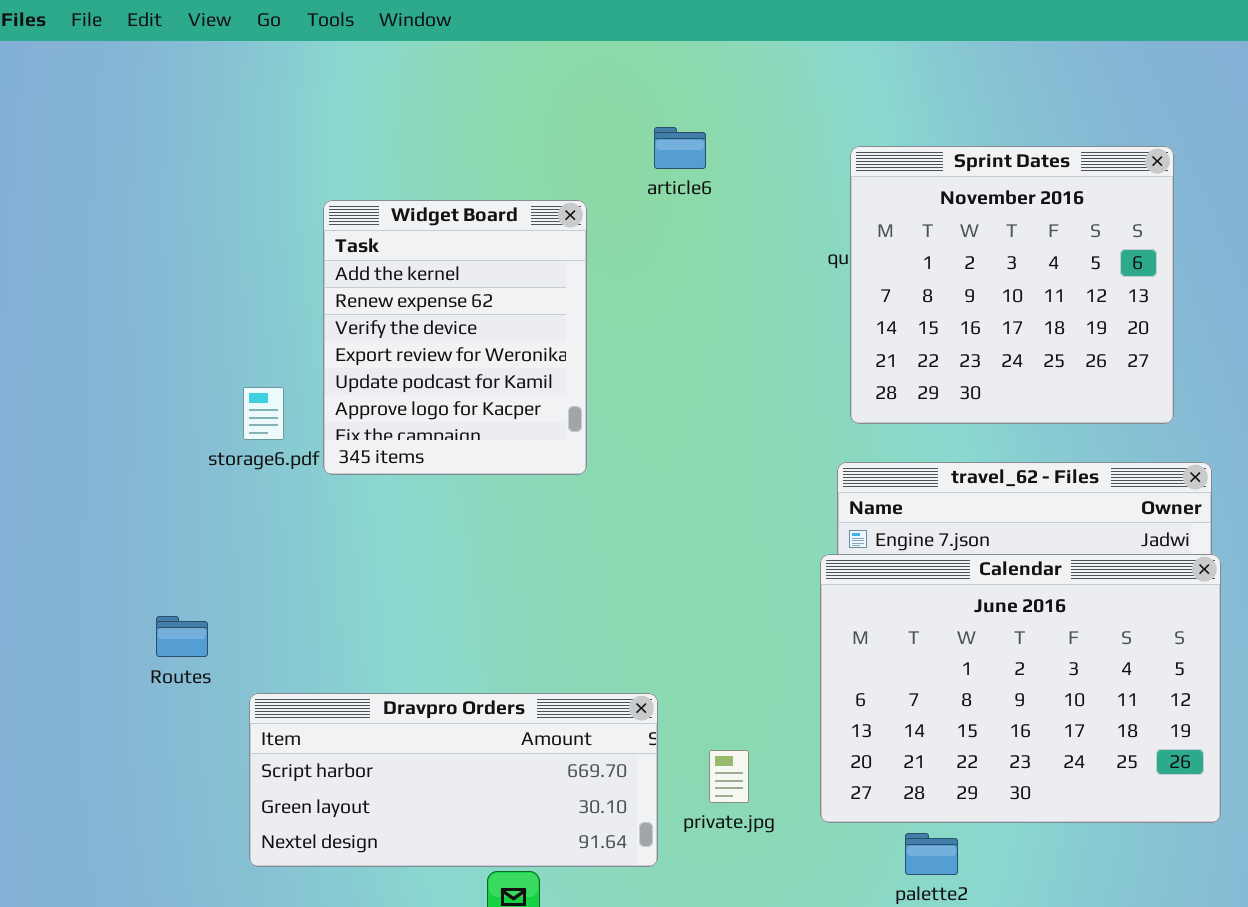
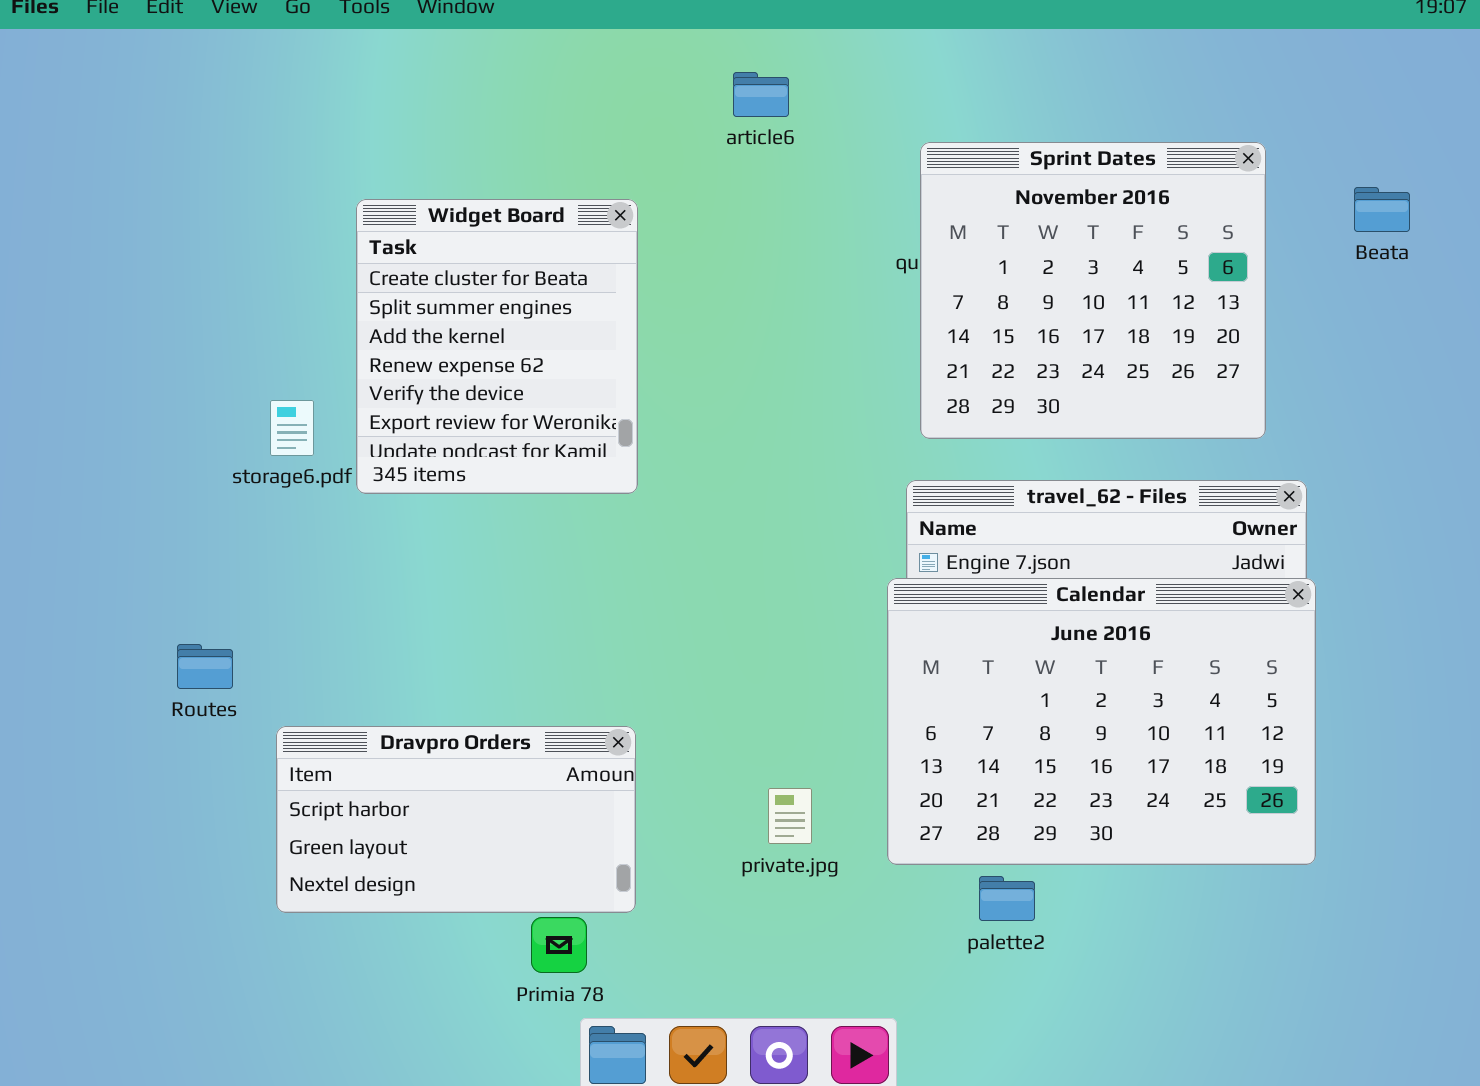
article6: [654,127,706,169] -> [733,72,789,117], moved
Widget Board: [323,200,587,475] -> [356,199,638,494], scrolled up 2 rows
Dravpro Orders: [249,693,658,867] -> [276,726,636,913], resized

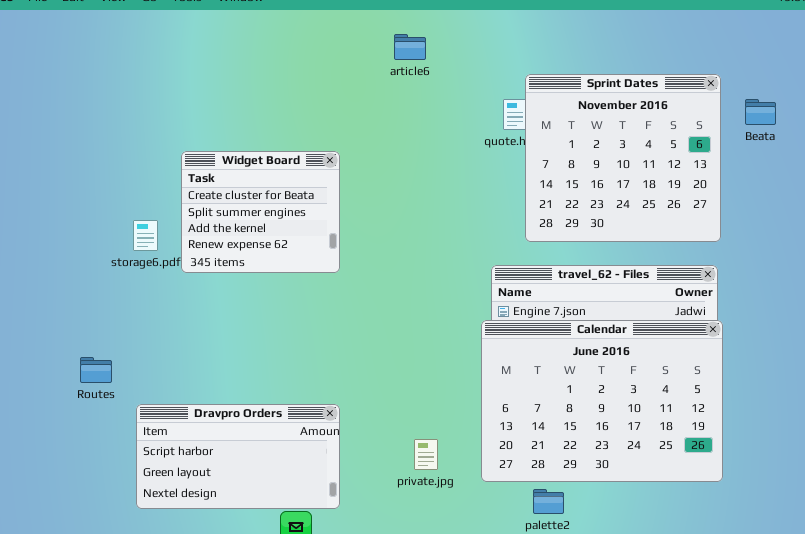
Sprint Dates: [920,142,1266,439] -> [525,74,721,242], moved
Widget Board: [356,199,638,494] -> [181,151,340,273], resized

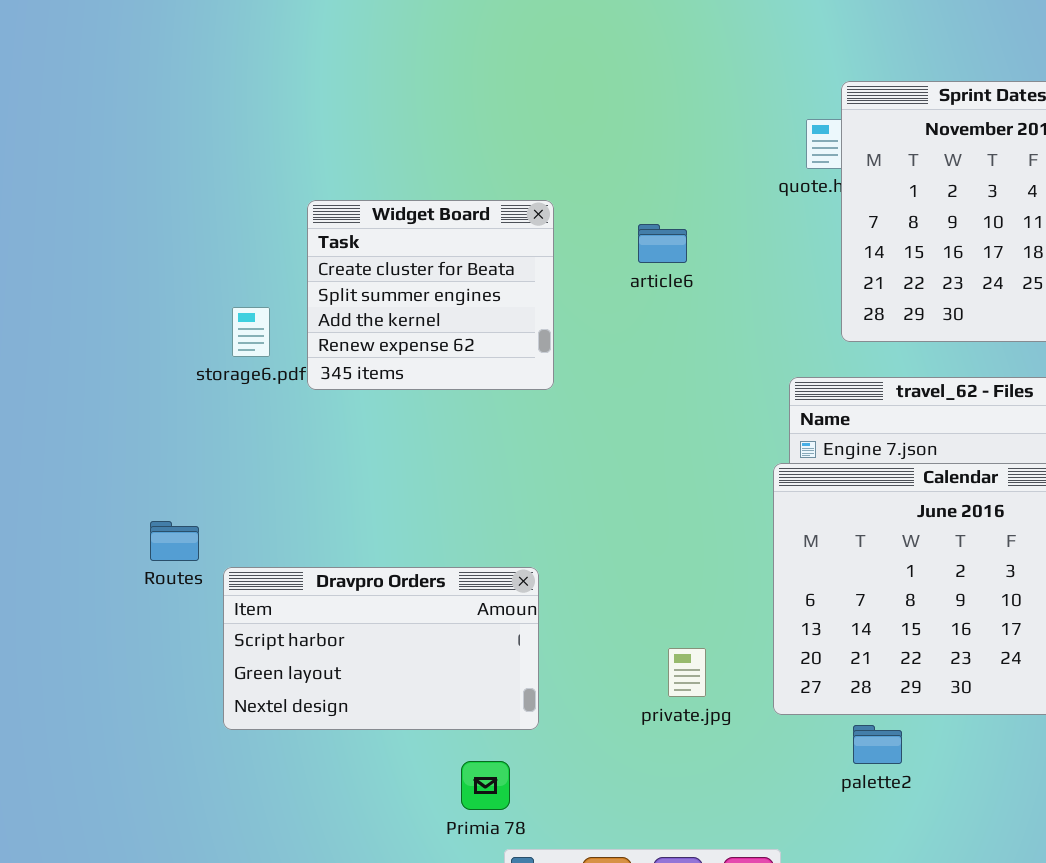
article6: [394,34,426,60] -> [638,224,687,263], moved
Dravpro Orders: [136,404,340,509] -> [223,567,539,730], moved

